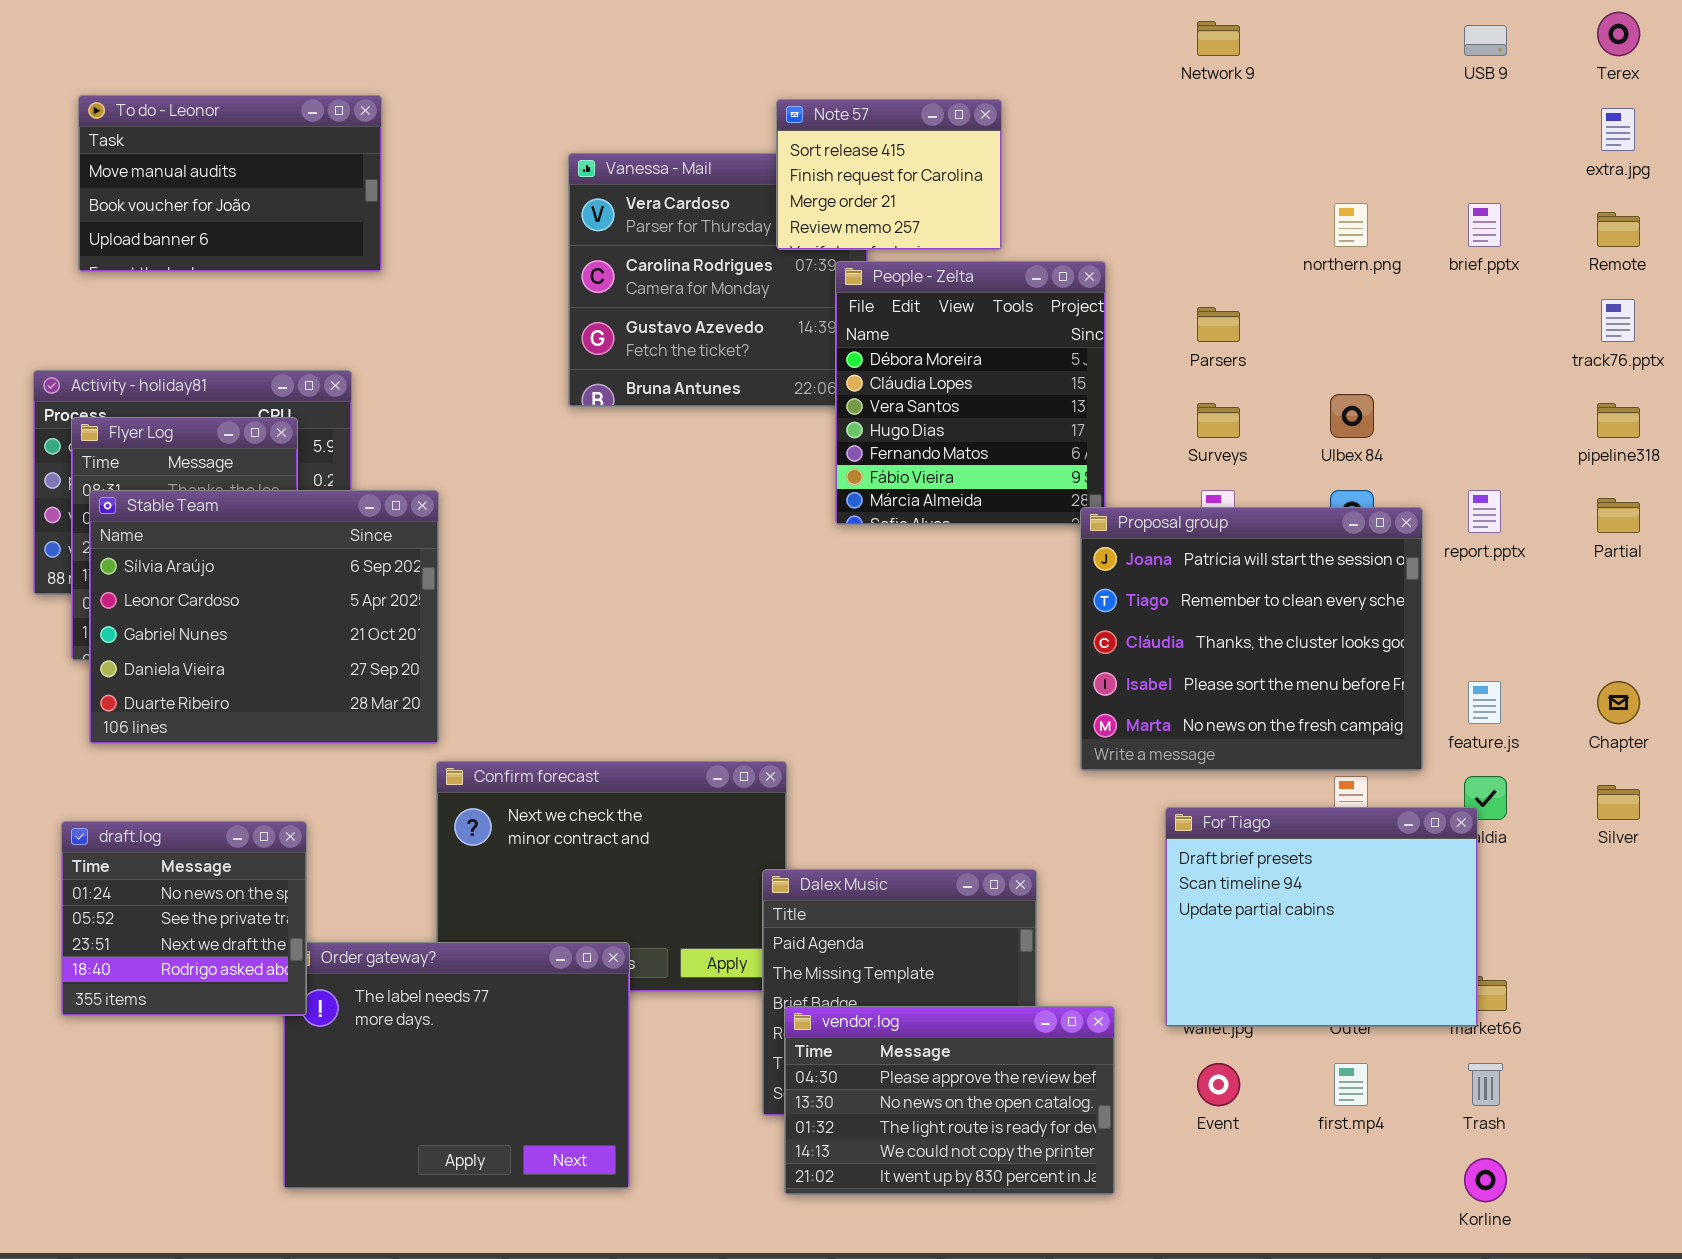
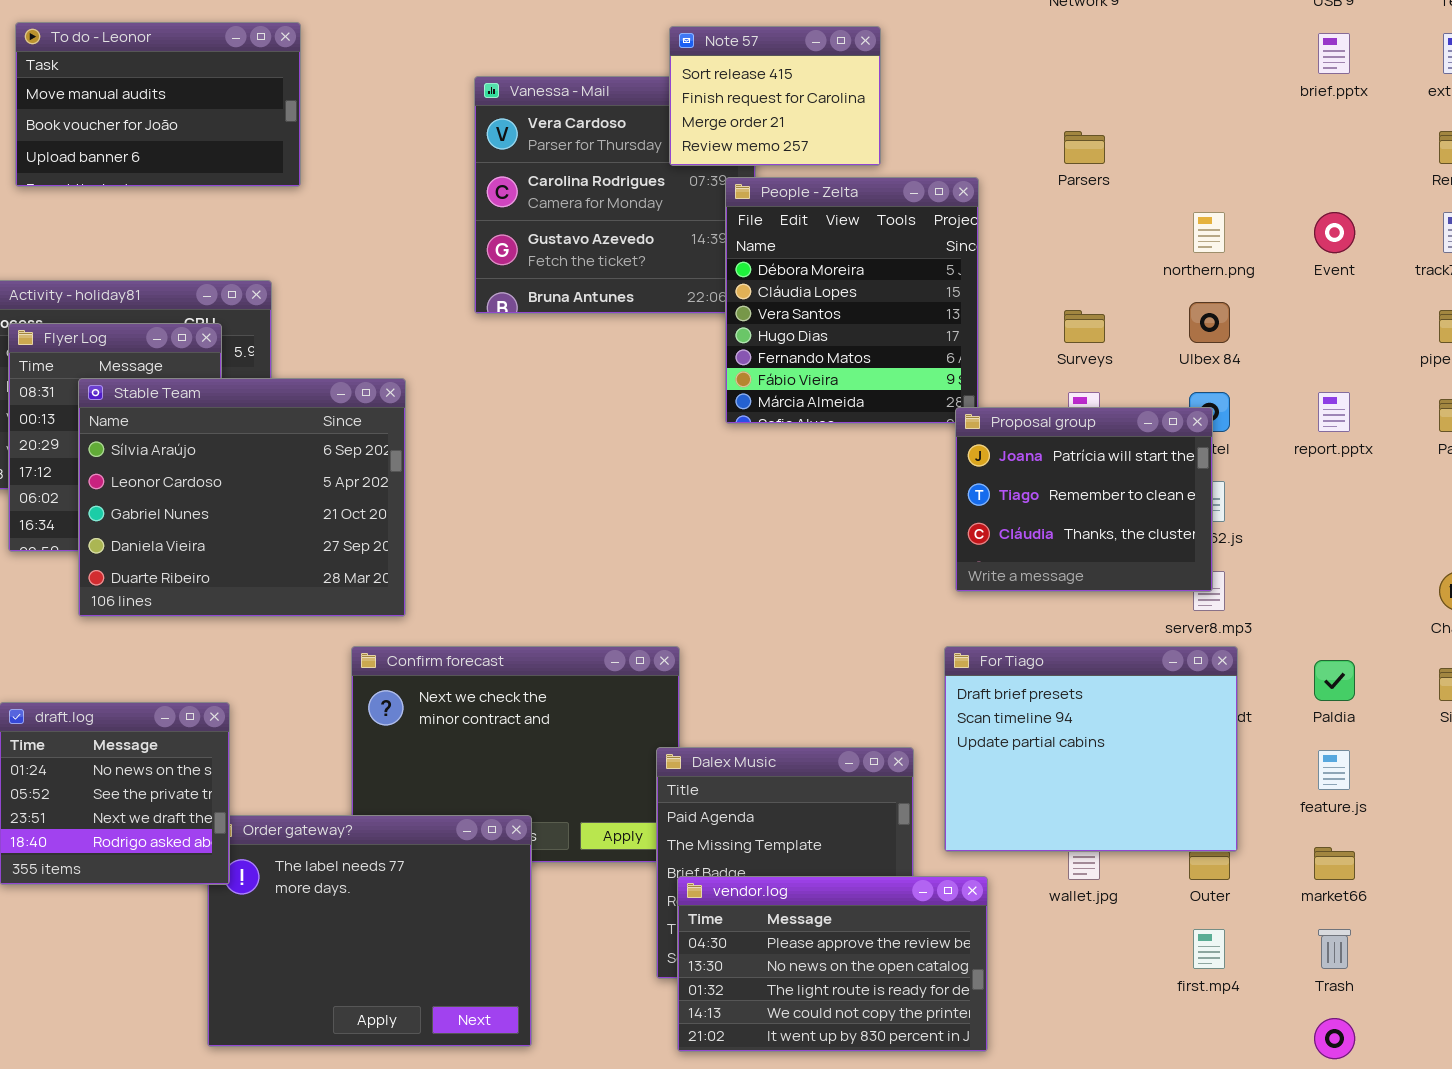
northern.png: [1334,203,1368,247] -> [1193,212,1225,253], moved
brief.pptx: [1468,203,1501,247] -> [1318,33,1350,74], moved
Parsers: [1197,307,1240,342] -> [1064,131,1105,164], moved
Stable Team: [89,490,439,744] -> [78,378,406,617], moved
Proposal group: [1080,507,1423,771] -> [955,407,1213,592], resized
feature.js: [1468,681,1501,724] -> [1318,750,1350,790], moved
For Tiago: [1165,807,1478,1027] -> [944,646,1238,852], moved
Event: [1197,1063,1240,1106] -> [1314,212,1355,253], moved

